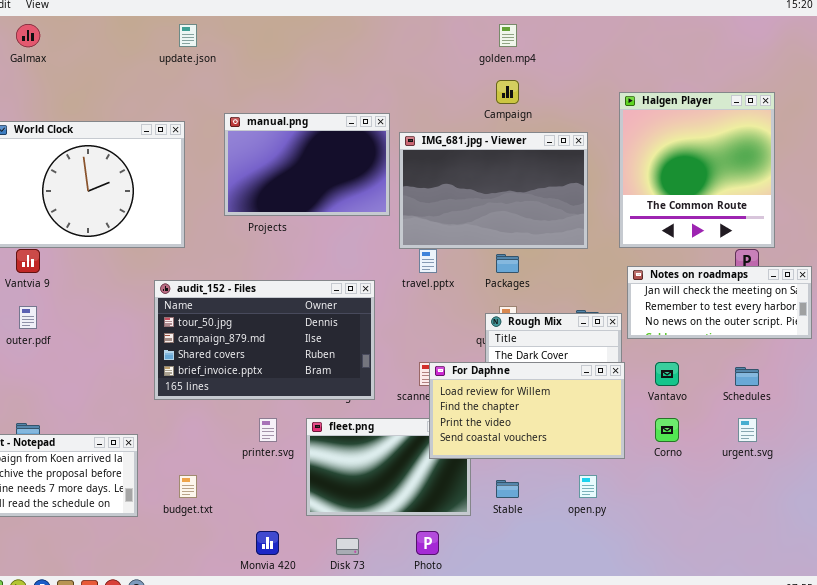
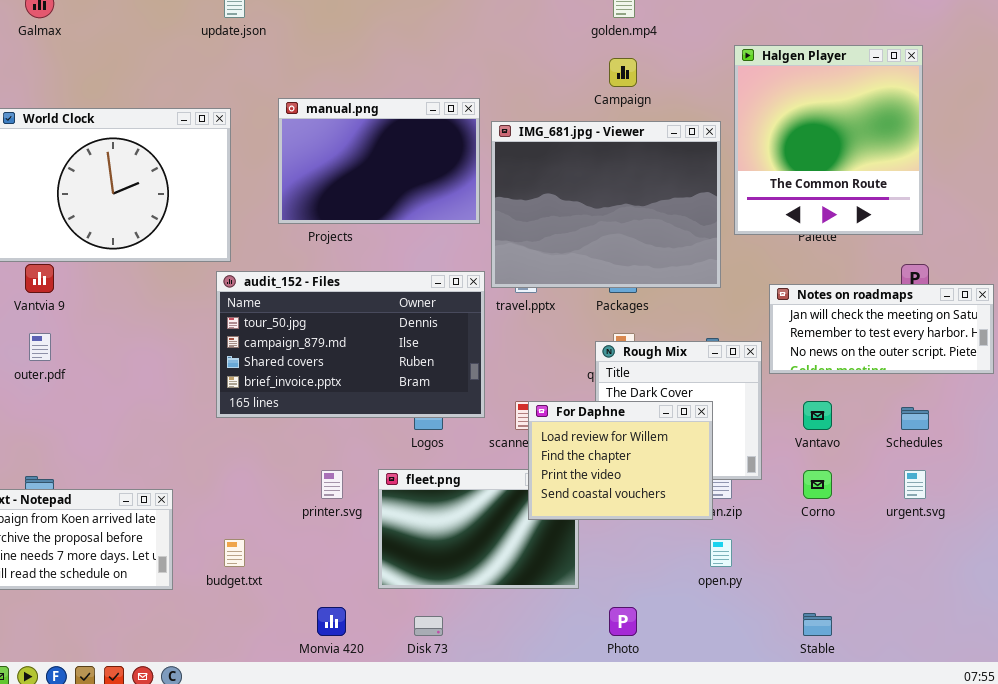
Halgen Player: [619,92,775,248] -> [734,45,923,235], moved
IMG_681.jpg - Viewer: [399,132,588,249] -> [491,121,721,288], resized
audit_152 - Files: [154,280,375,400] -> [216,271,485,418], moved
For Daphne: [429,362,625,459] -> [528,401,713,520], resized
Stable: [496,480,519,498] -> [803,613,832,636], moved
Photo: [416,531,439,555] -> [609,607,637,636], moved

